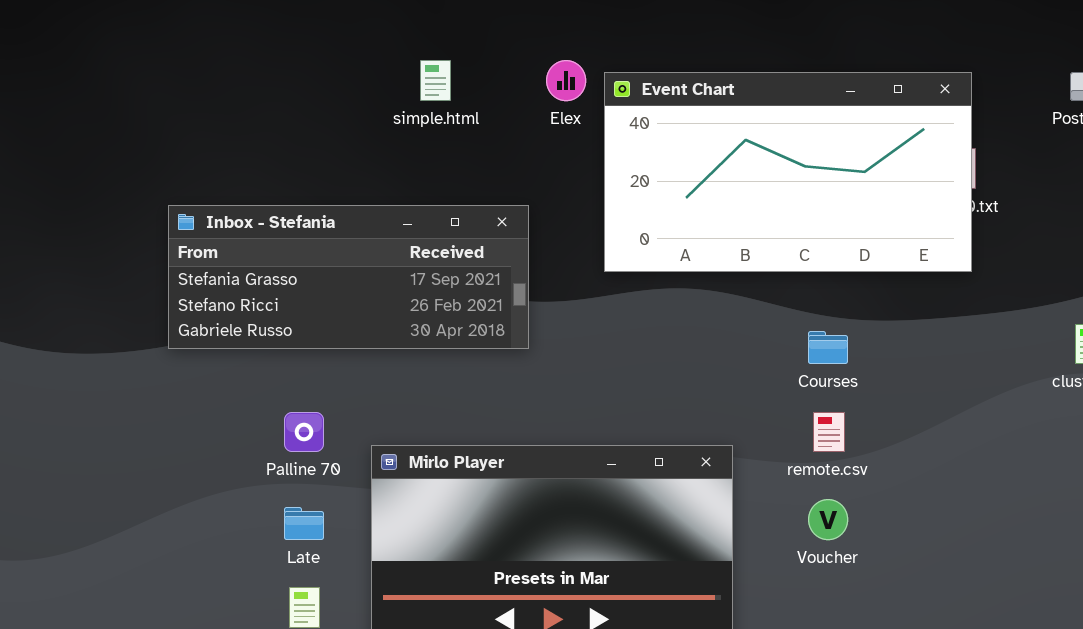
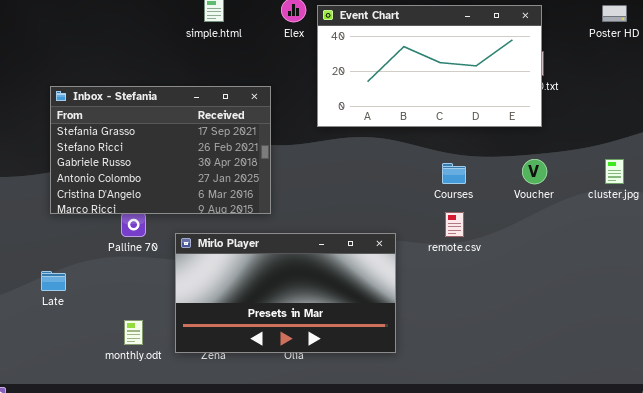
Inbox - Stefania: [168,205,529,349] -> [50,86,271,214], resized
Voucher: [808,499,848,540] -> [522,159,547,184], moved
Late: [284,507,324,540] -> [41,271,66,291], moved

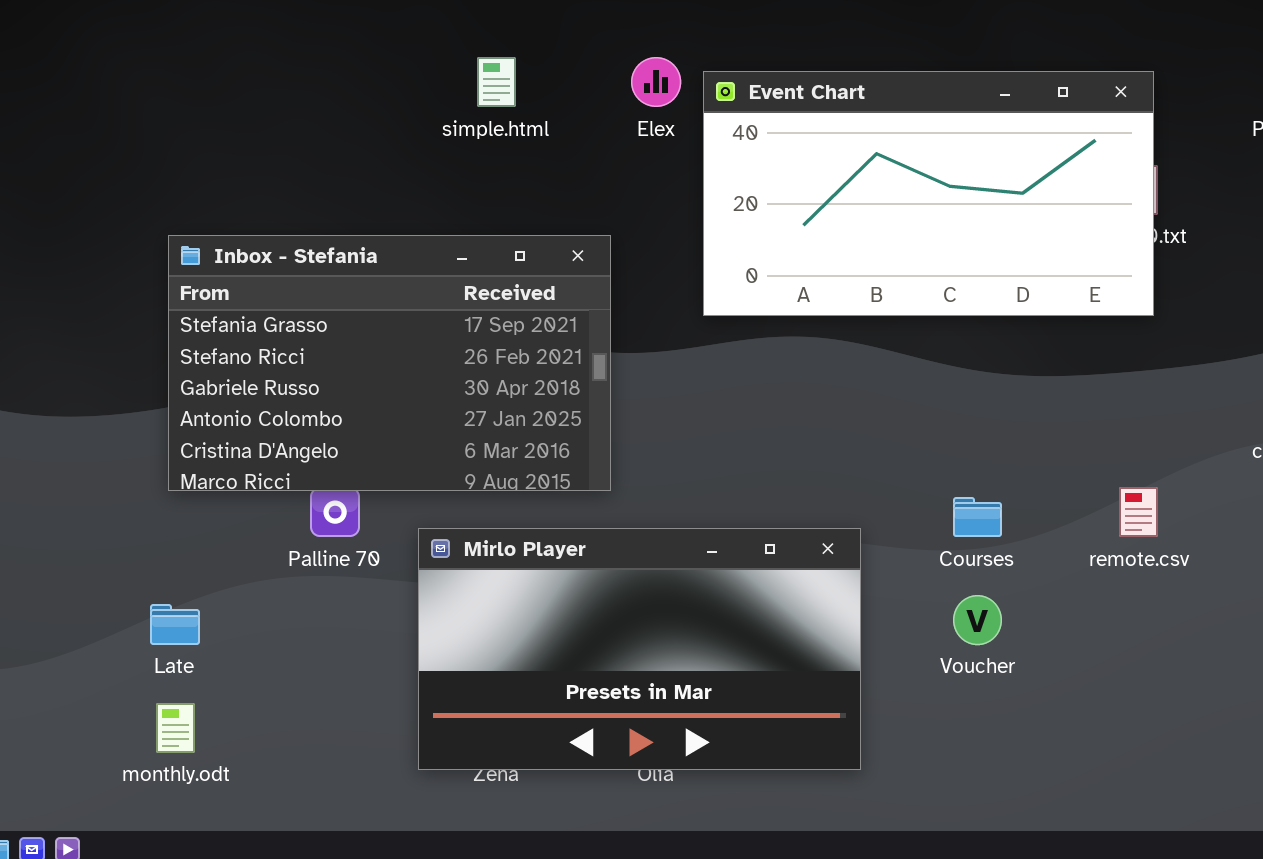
Voucher: [522,159,547,184] -> [953,595,1002,645], moved
Courses: [442,163,466,184] -> [953,497,1002,537], moved
remote.csv: [445,212,464,237] -> [1119,487,1158,537], moved
monthly.odt: [124,320,143,345] -> [156,703,195,753], moved

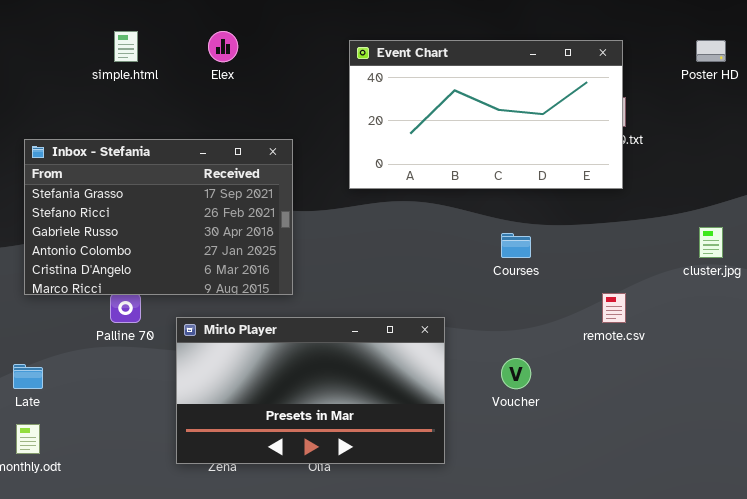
simple.html: [477,57,516,107] -> [114,31,138,62], moved
Elex: [631,57,681,107] -> [208,31,238,62], moved
Courses: [953,497,1002,537] -> [501,233,531,258], moved

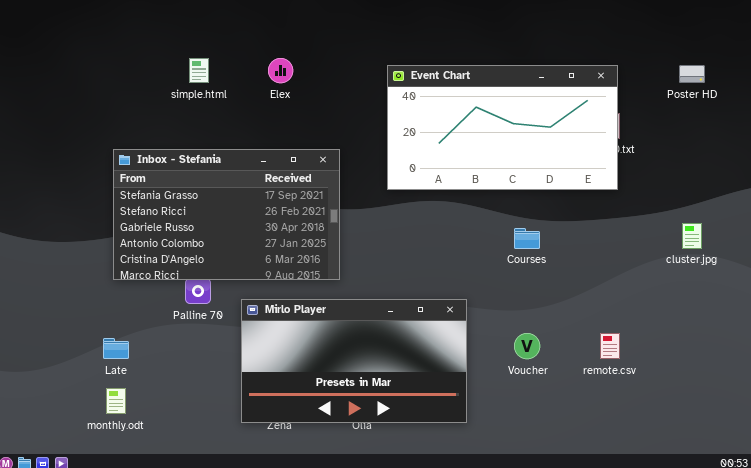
remote.csv: [602,293,626,323] -> [600,333,620,359], moved

